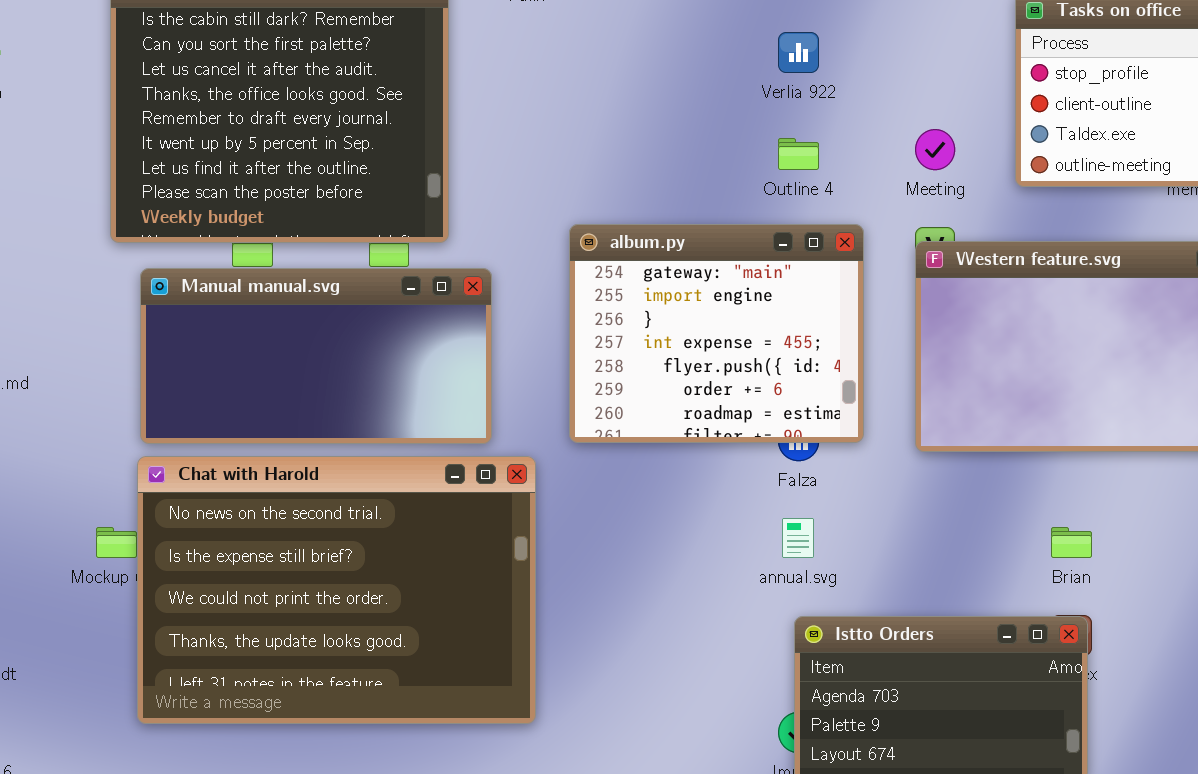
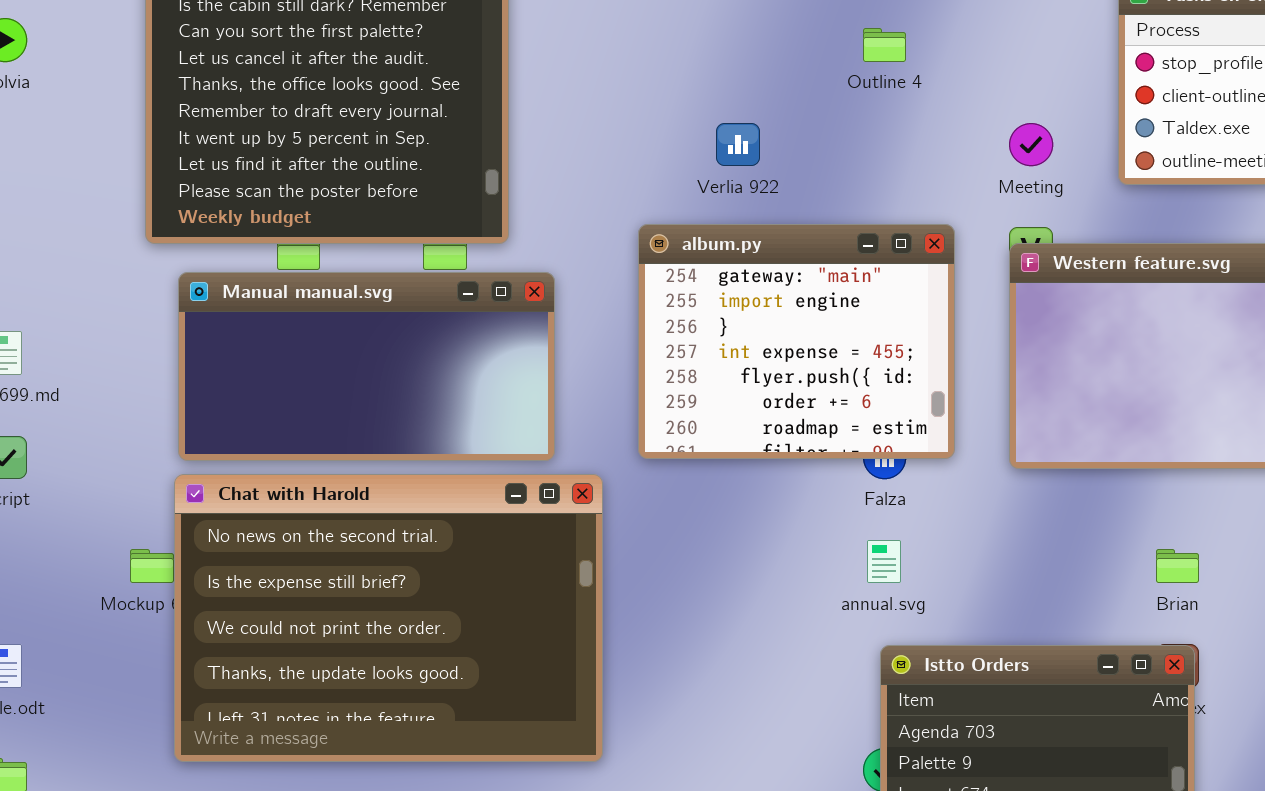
Verlia 922: [778,32,819,73] -> [716,123,760,166], moved
Outline 4: [778,138,819,170] -> [863,28,906,62], moved

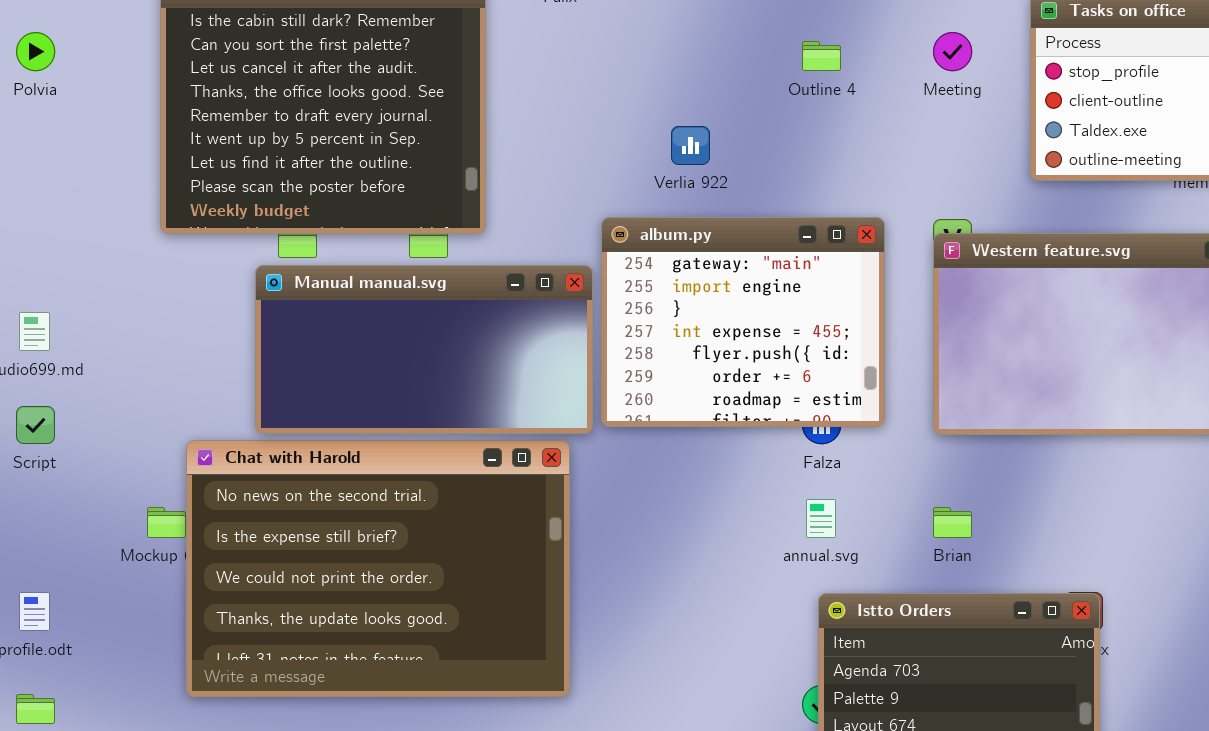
Meeting: [1009,123,1053,166] -> [933,32,972,71], moved
Manual manual.svg: [178,272,555,461] -> [255,265,593,434], moved
Brian: [1156,549,1199,583] -> [933,507,972,538], moved

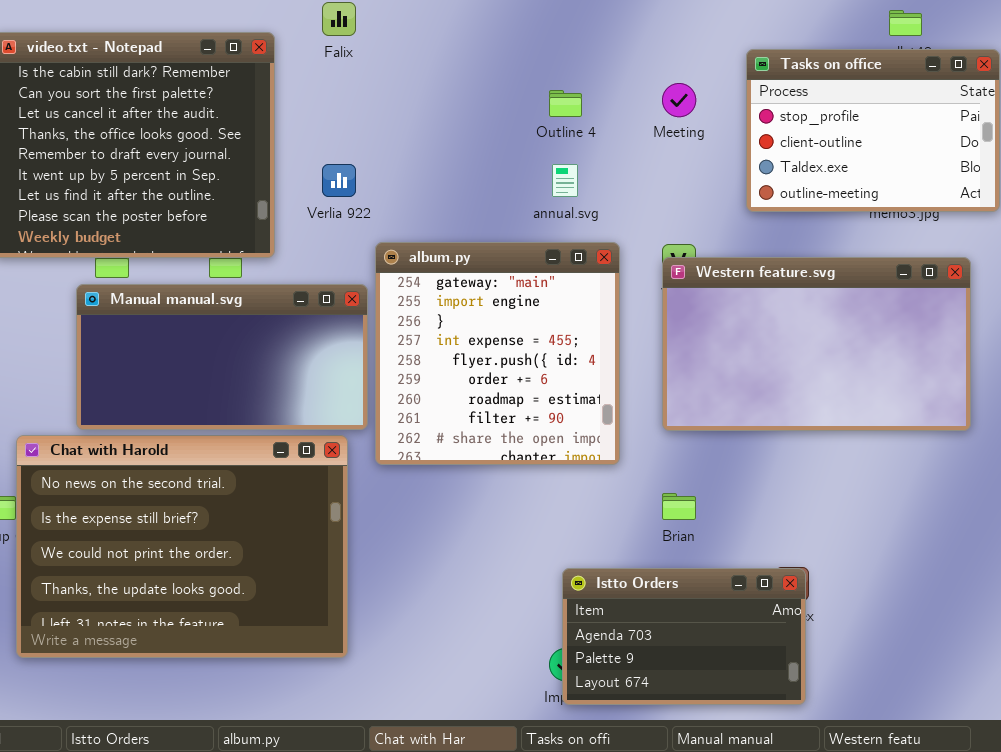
Verlia 922: [671,126,710,165] -> [322,164,356,197], moved
album.py: [601,217,885,427] -> [375,242,620,465], resized
annual.svg: [806,499,836,538] -> [552,164,578,197], moved

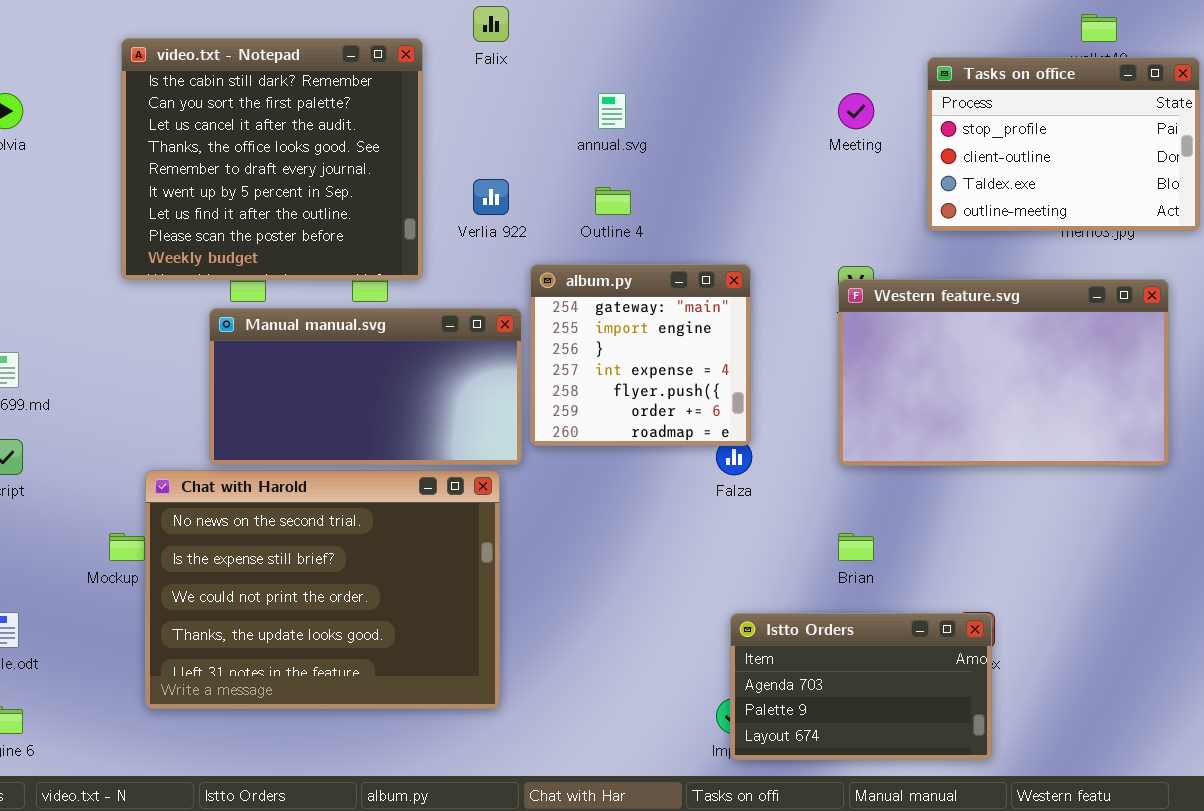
Outline 4: [549,90,582,117] -> [595,187,631,215], moved
annual.svg: [552,164,578,197] -> [598,93,626,129], moved
album.py: [375,242,620,465] -> [530,264,751,446], resized

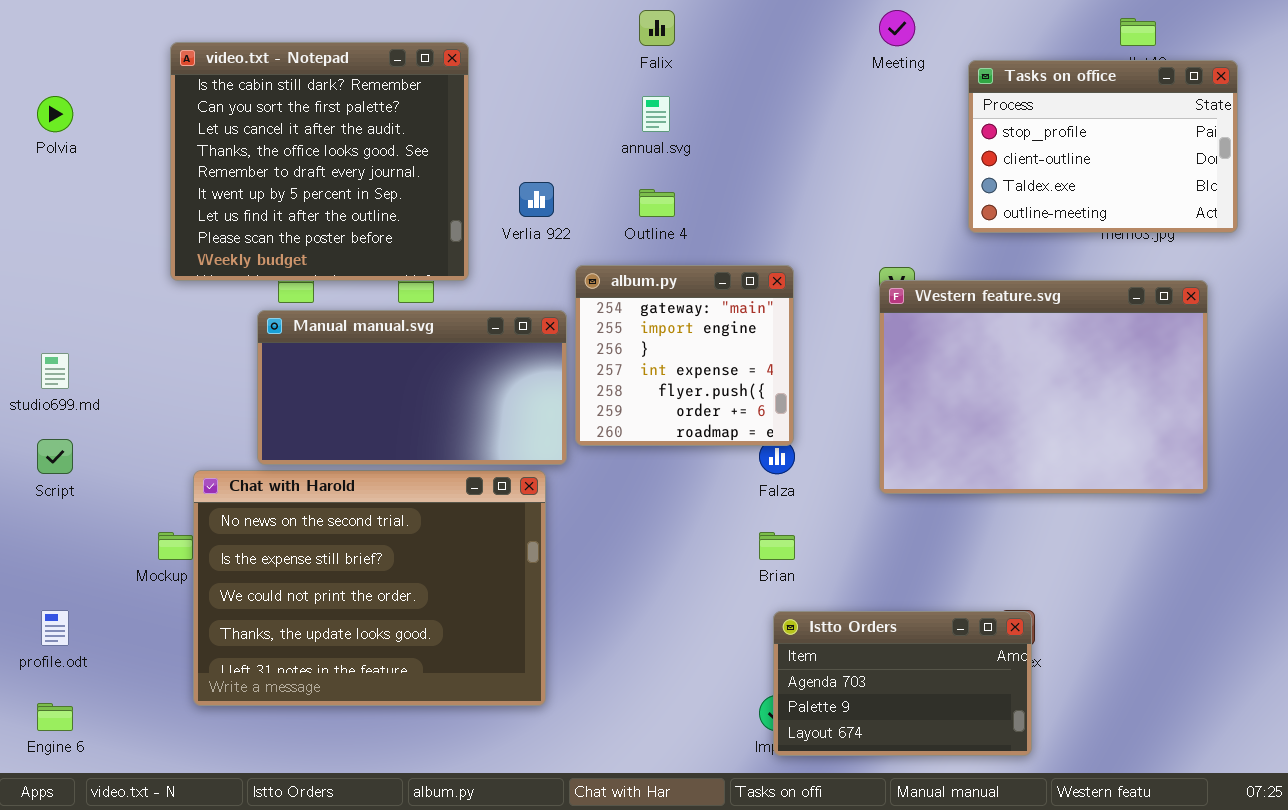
Falix: [473,6,509,42] -> [639,10,675,46], moved
Meeting: [838,93,874,129] -> [879,10,915,46], moved
Western feature.svg: [838,279,1169,466] -> [879,280,1208,494], resized
Brian: [838,533,874,561] -> [759,532,795,560], moved

